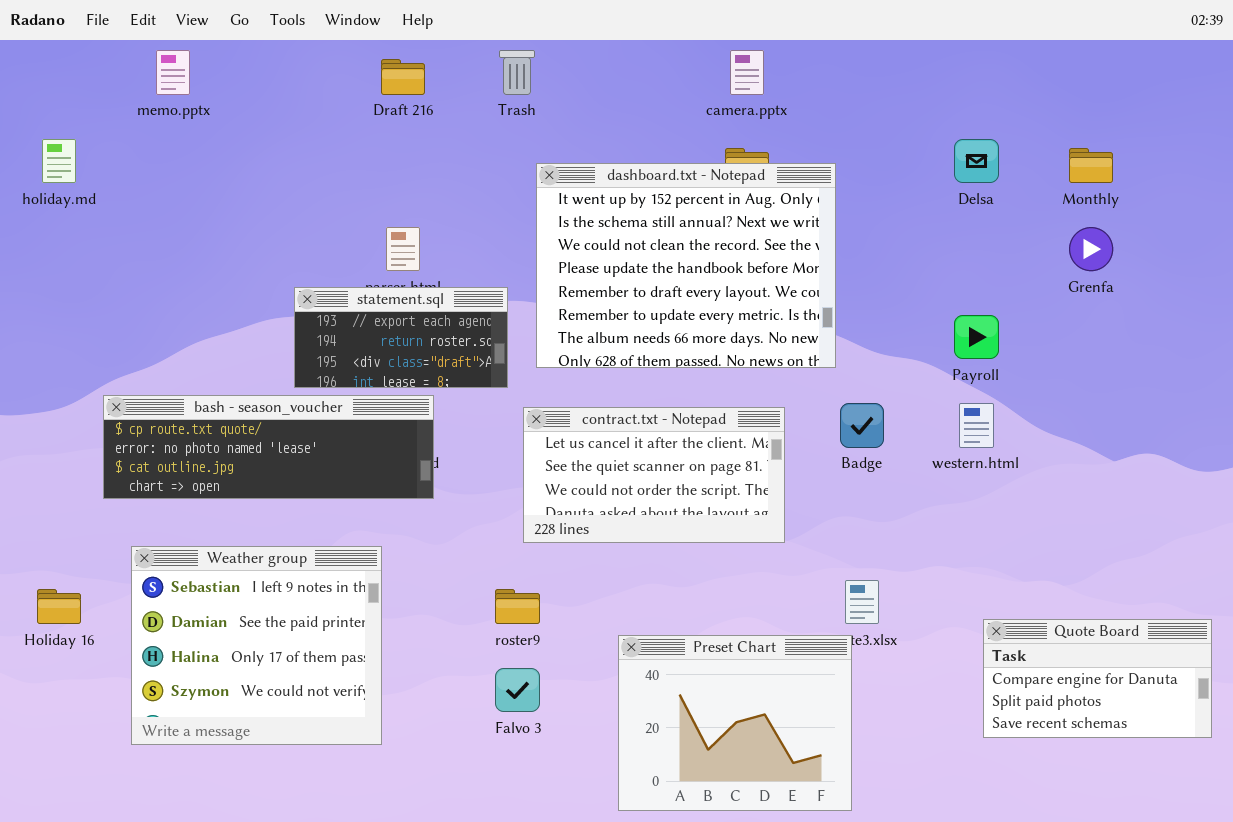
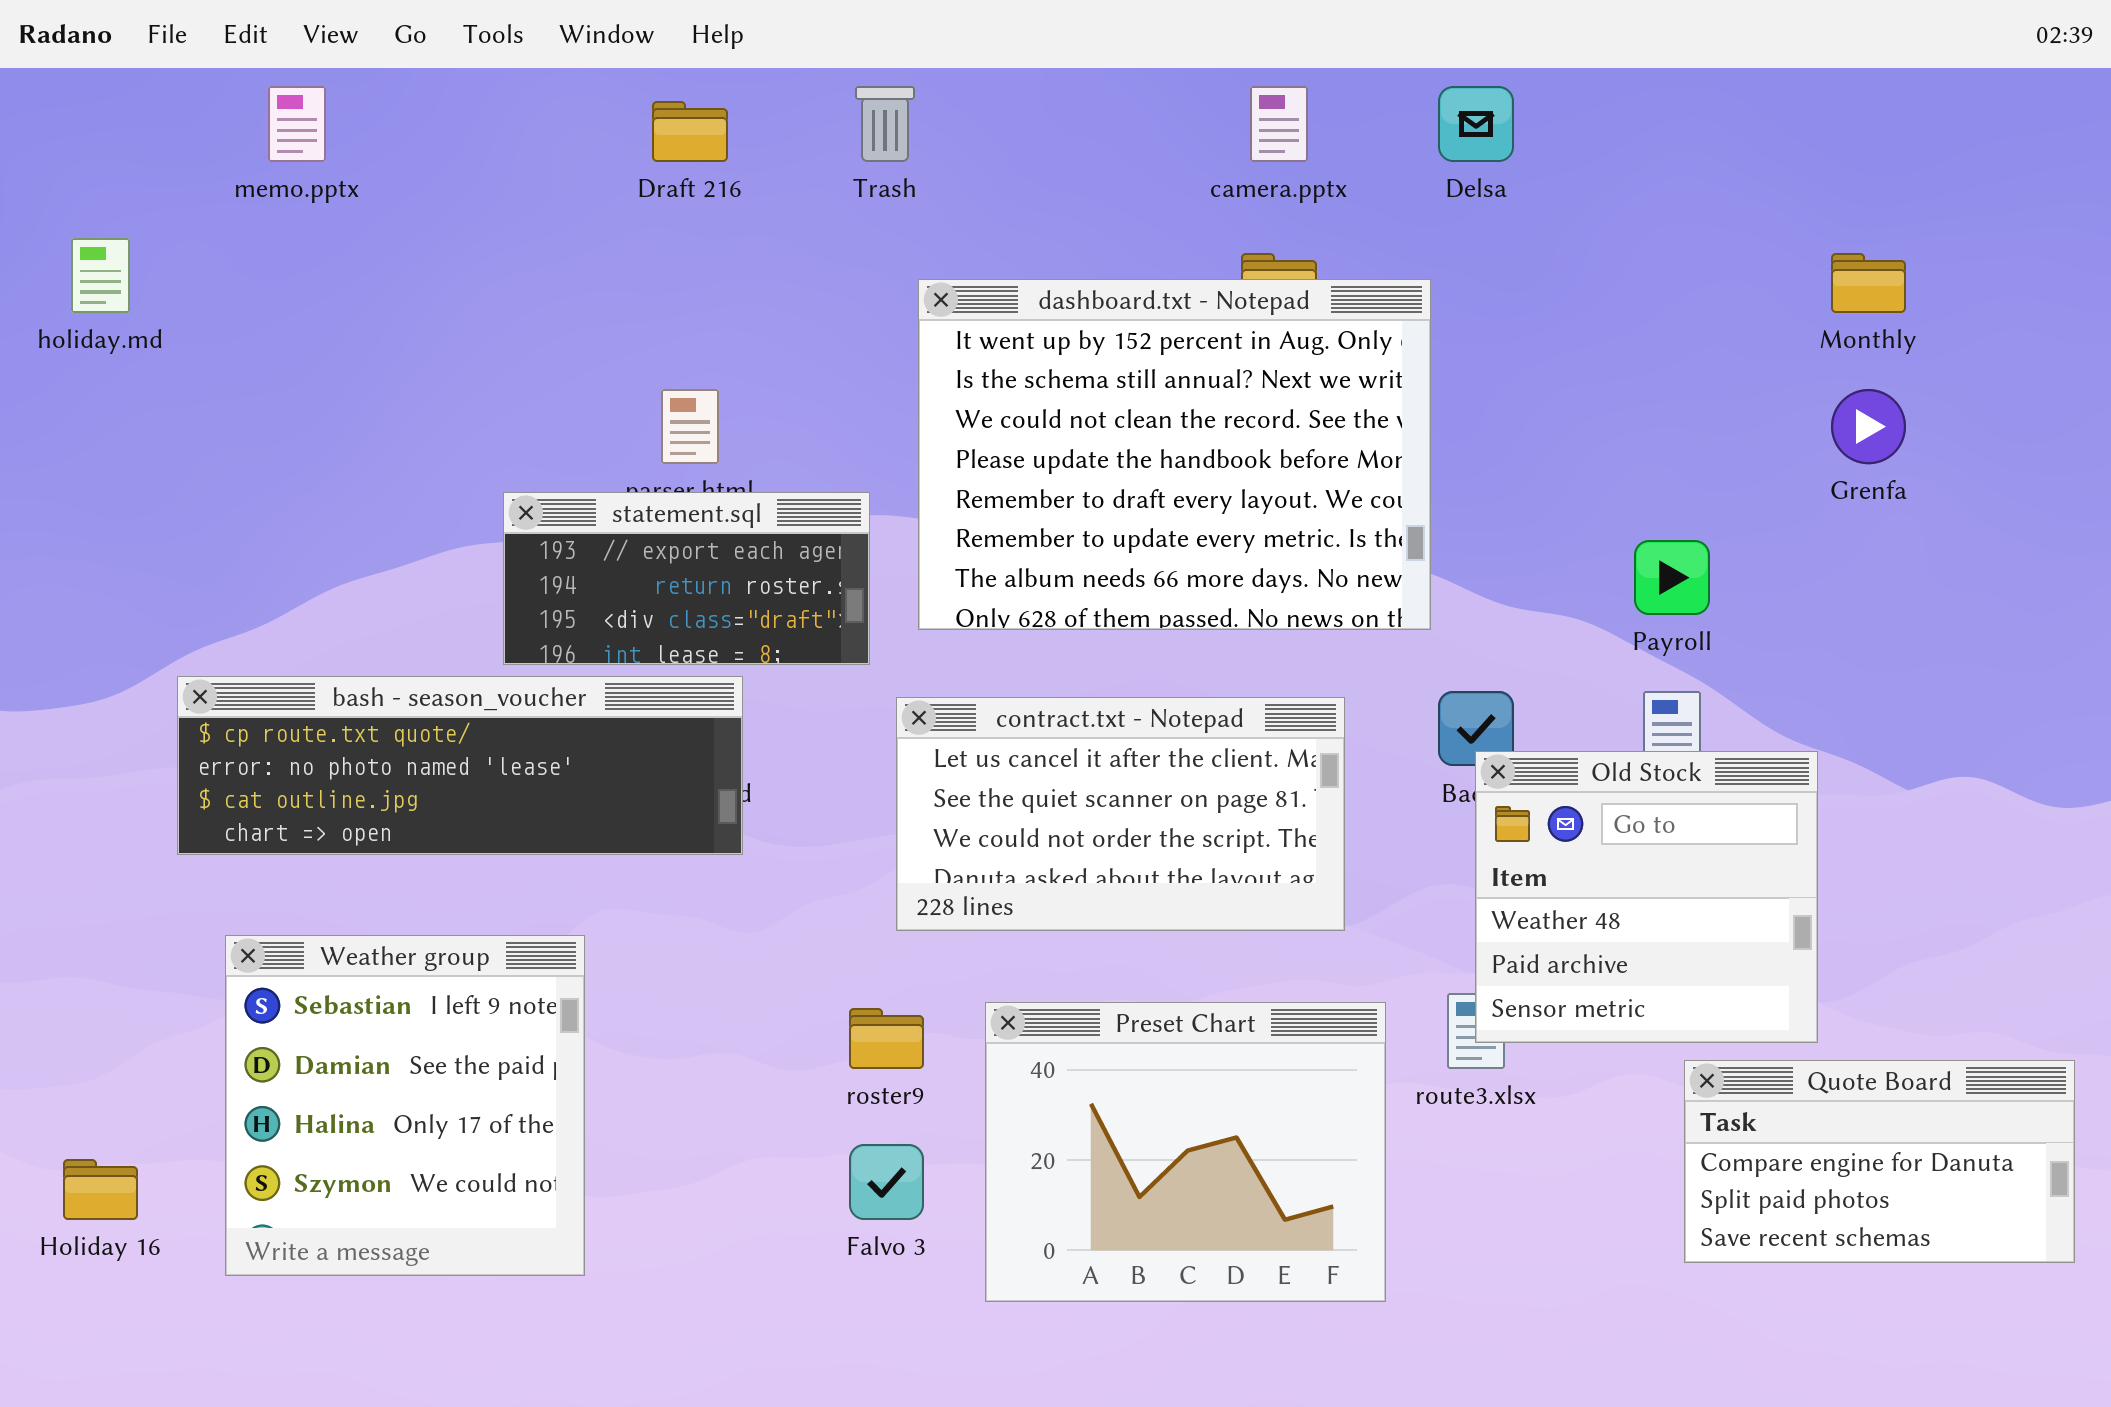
Delsa: [954,139,999,183] -> [1438,86,1514,162], moved
Old Stock: none -> [1475,751,1818,1043], opened
Weather group: [131,546,382,745] -> [225,935,585,1276], resized
Holiday 16: [37,589,81,624] -> [63,1159,138,1220], moved
Preset Chart: [618,635,852,811] -> [985,1002,1386,1302], moved

